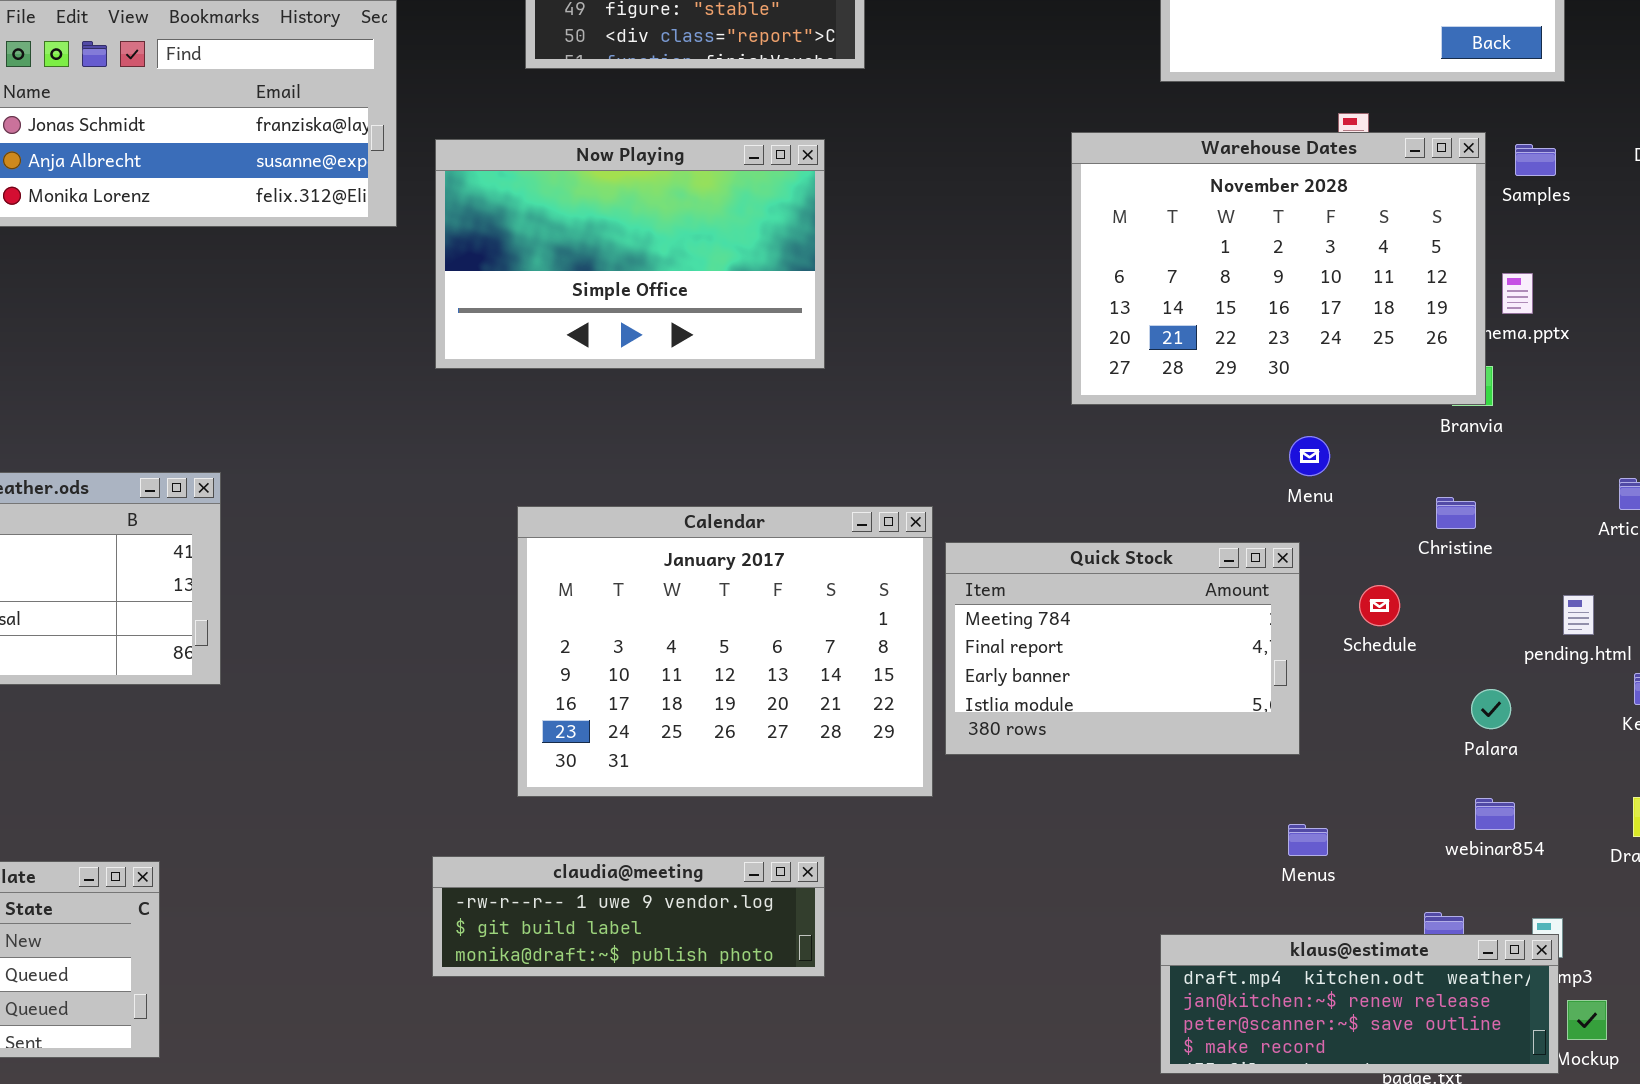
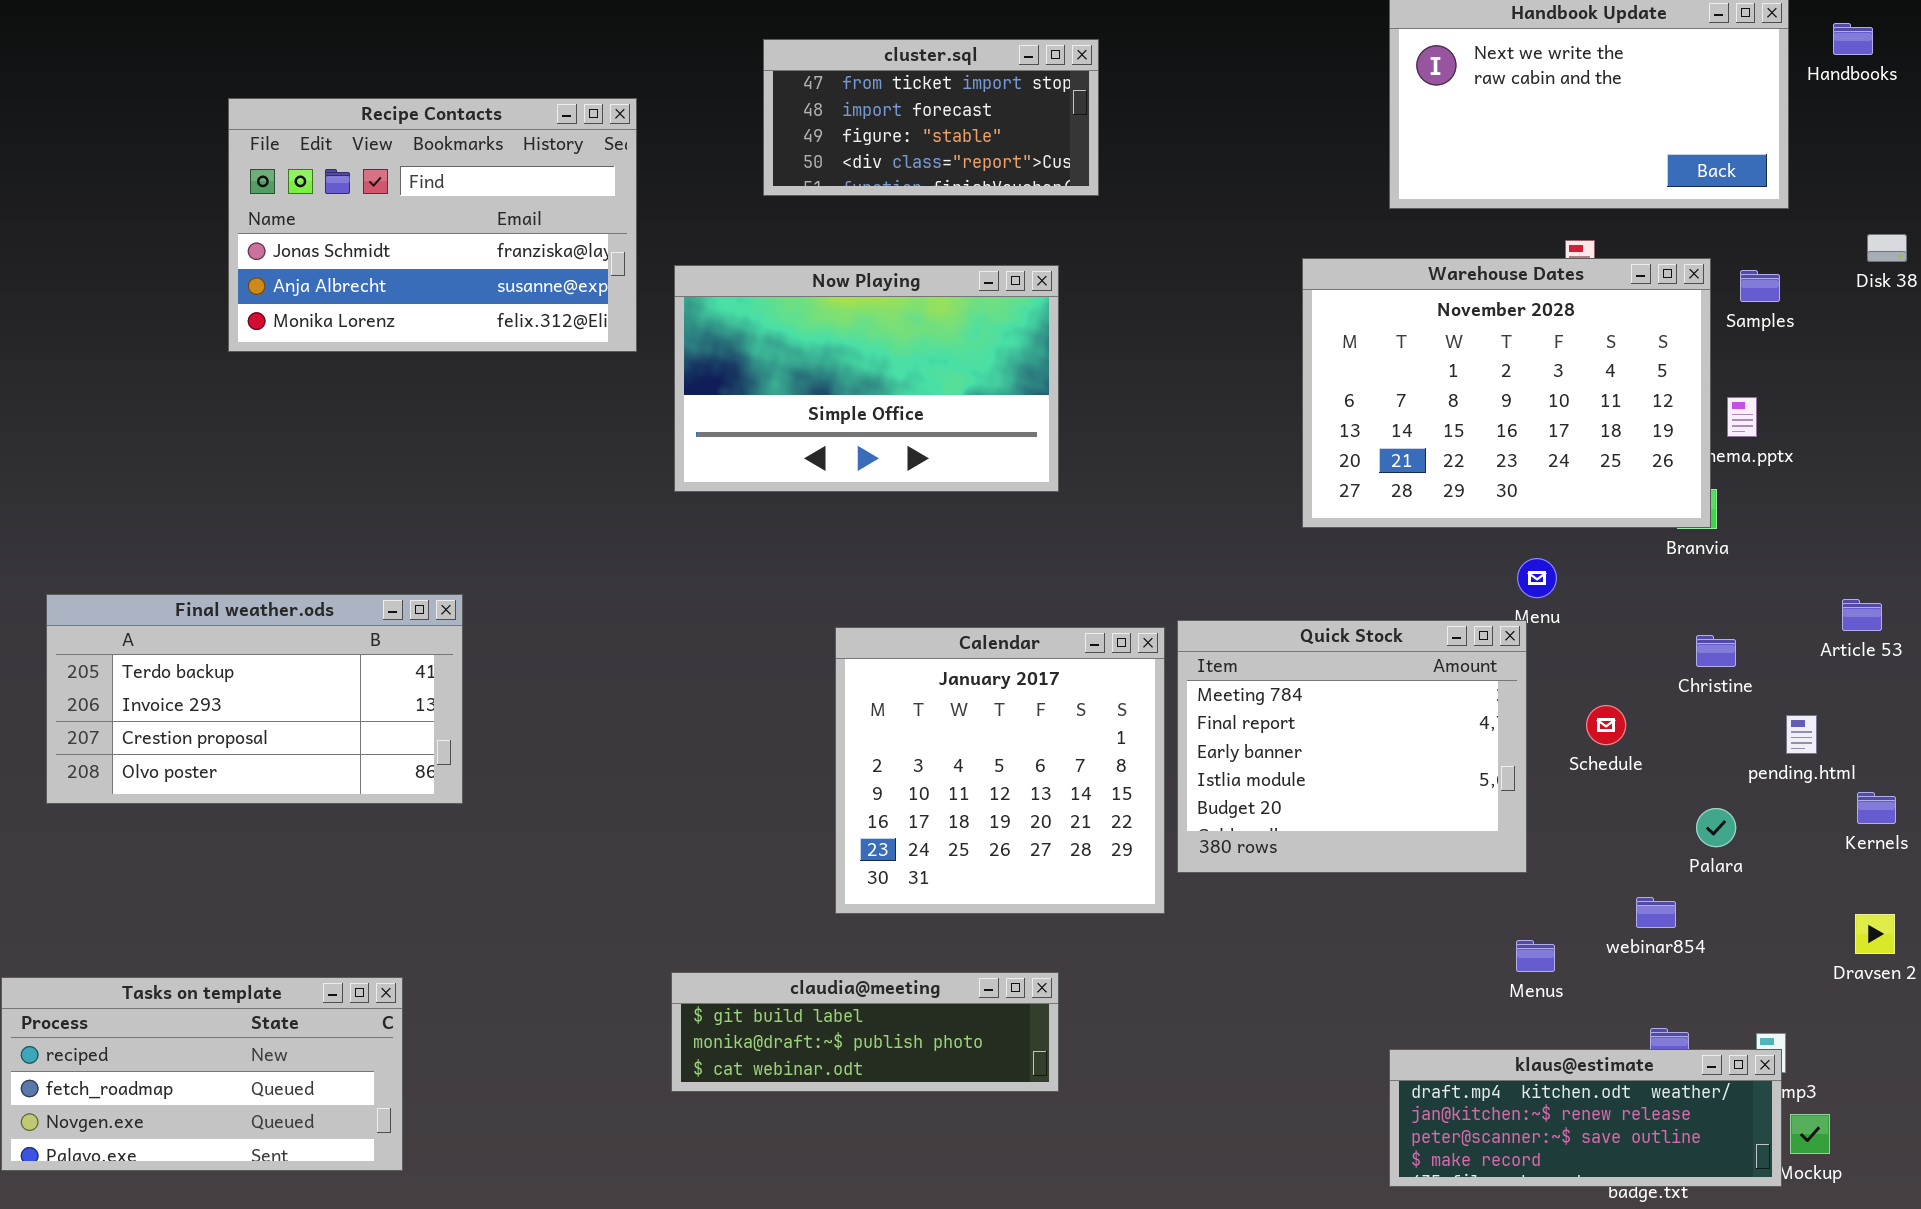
Christine: [1436,497,1476,529] -> [1696,635,1736,667], moved
Calendar: [517,506,933,797] -> [835,627,1165,914], resized
Quick Stock: [945,542,1300,755] -> [1177,620,1527,873], resized
webinar854: [1475,798,1515,830] -> [1636,897,1676,928], moved
claudia@meeting: [432,856,825,977] -> [671,972,1059,1092], scrolled down 1 row

